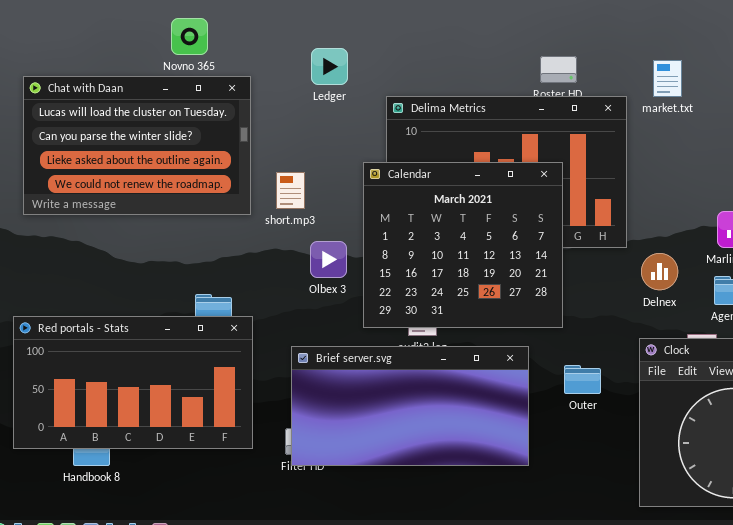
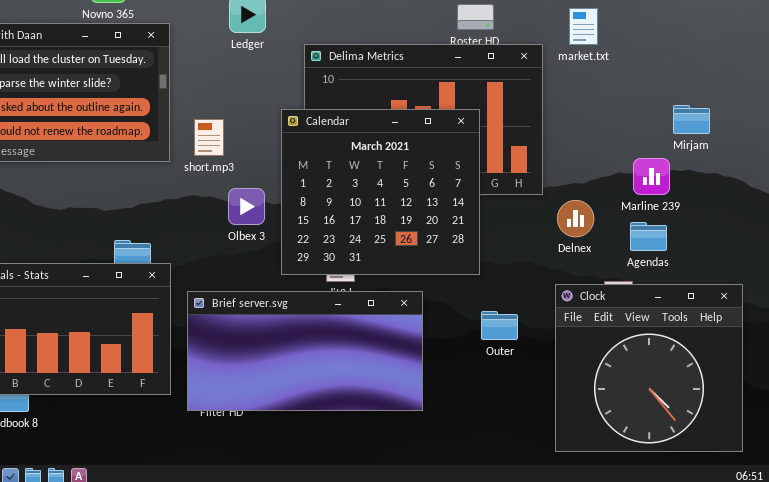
Brief server.svg: [291,346,529,466] -> [187,291,423,411], moved

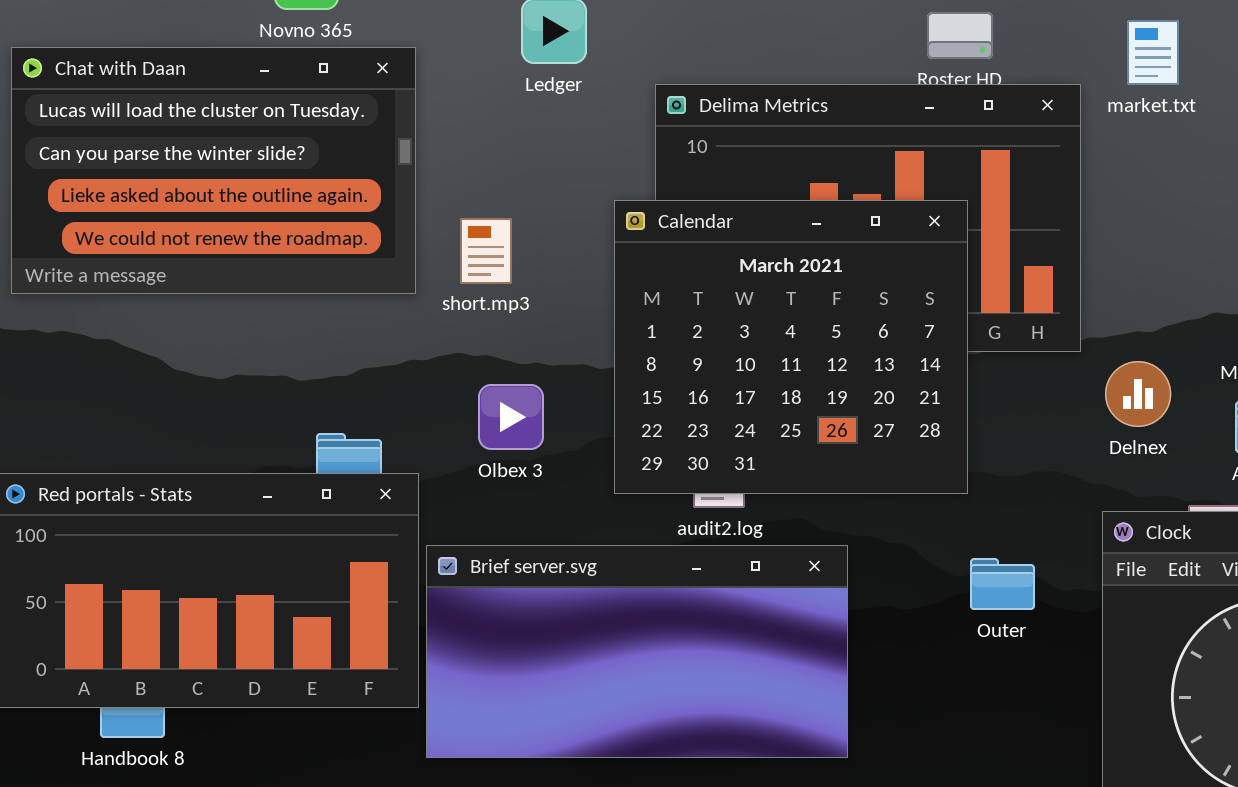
Olbex 3: [228,188,265,225] -> [478,384,544,450], moved
Brief server.svg: [187,291,423,411] -> [426,545,848,758], moved

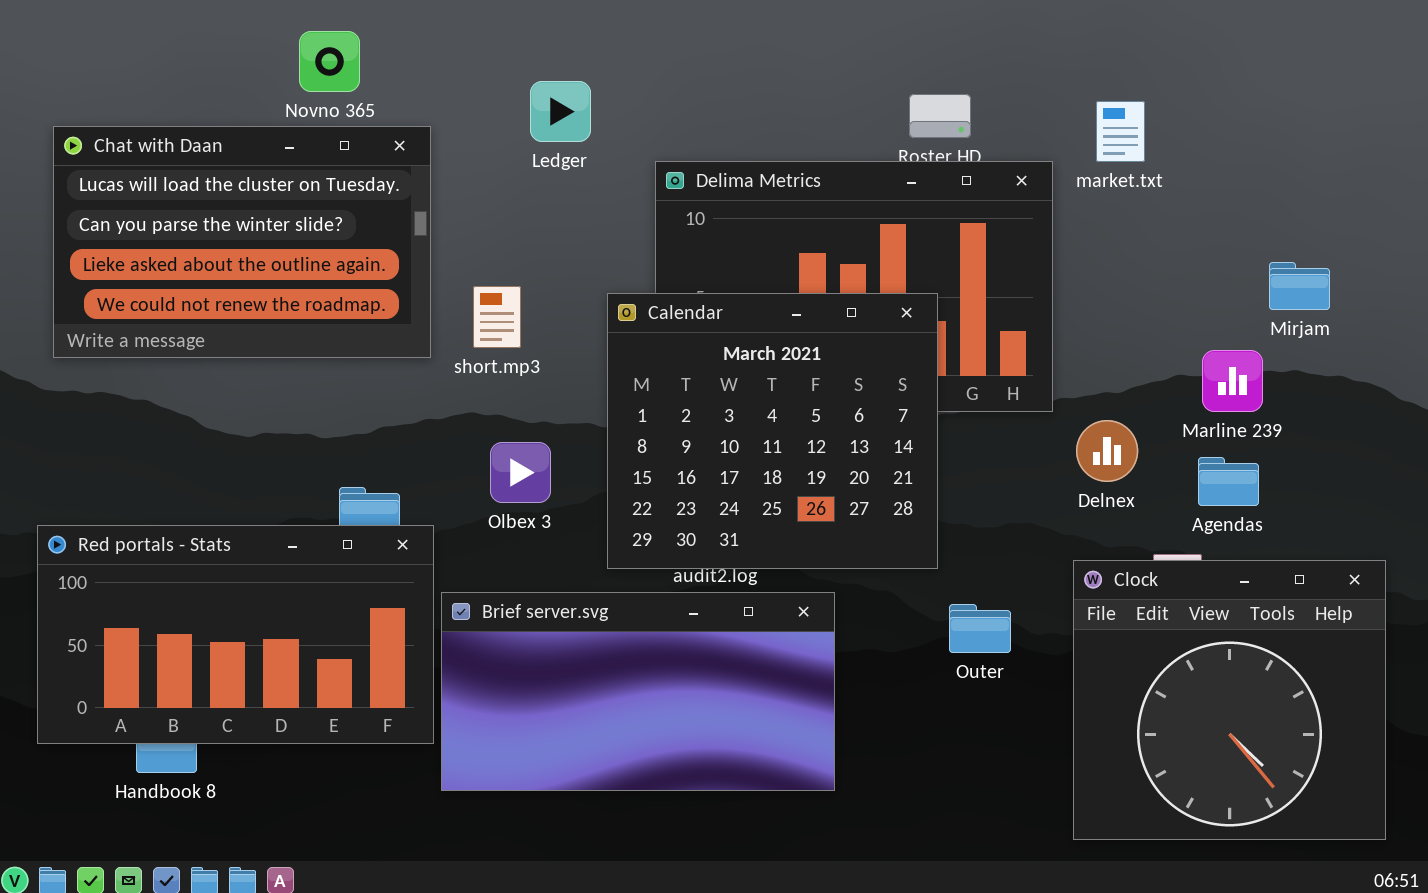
Calendar: [614,200,968,494] -> [607,293,938,569], moved

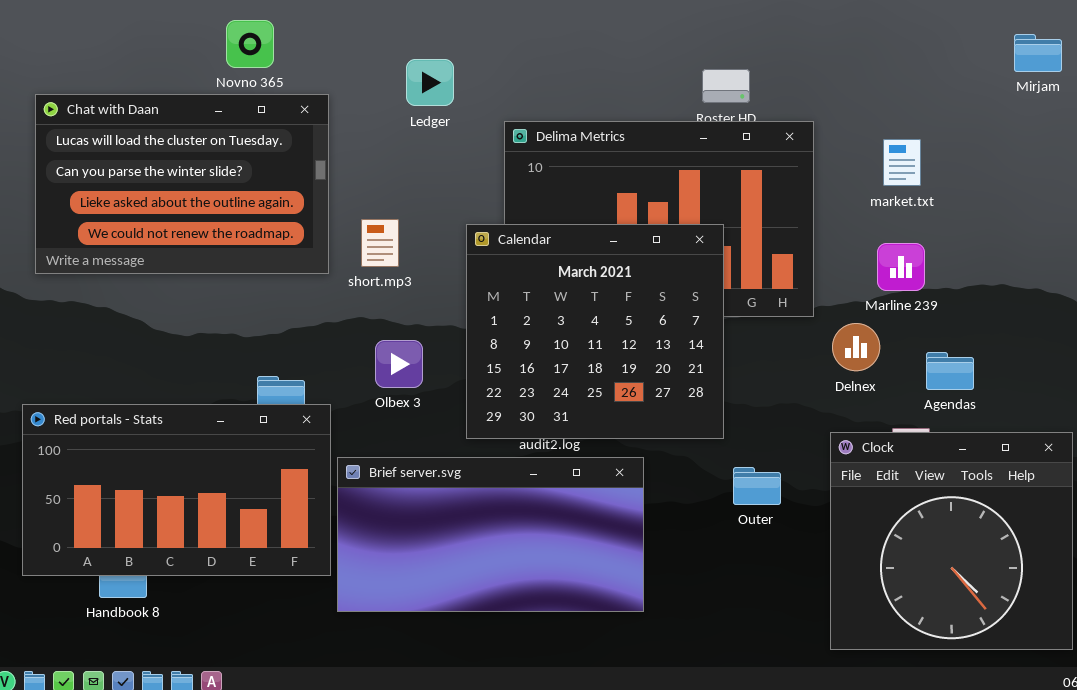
market.txt: [1096,101,1145,162] -> [883,139,921,186], moved
Mirjam: [1269,262,1330,310] -> [1014,34,1062,72], moved
Marline 239: [1202,350,1263,412] -> [877,243,925,291], moved

